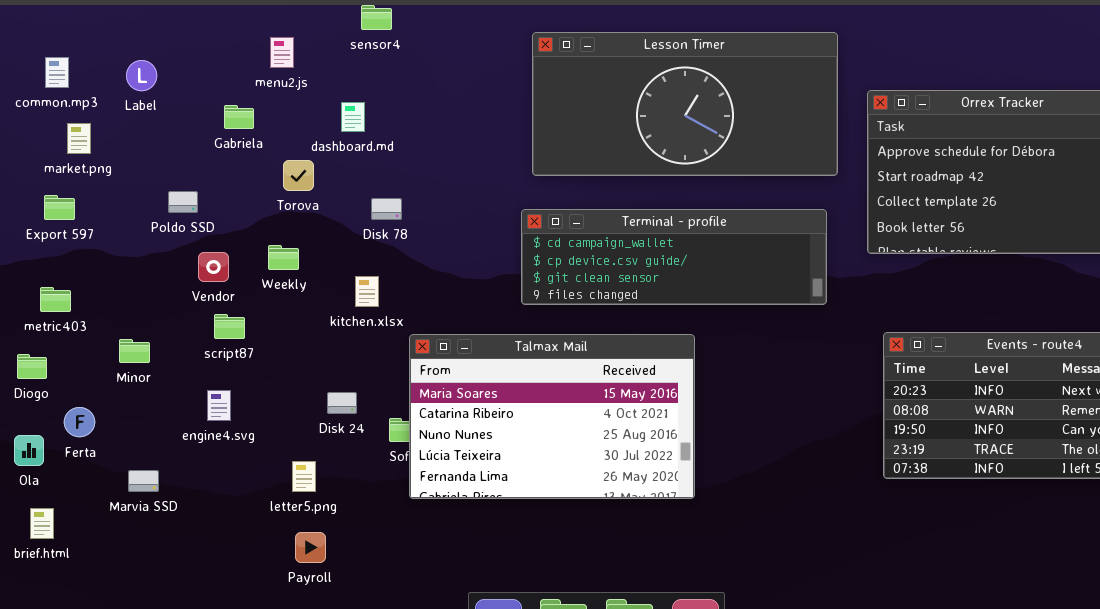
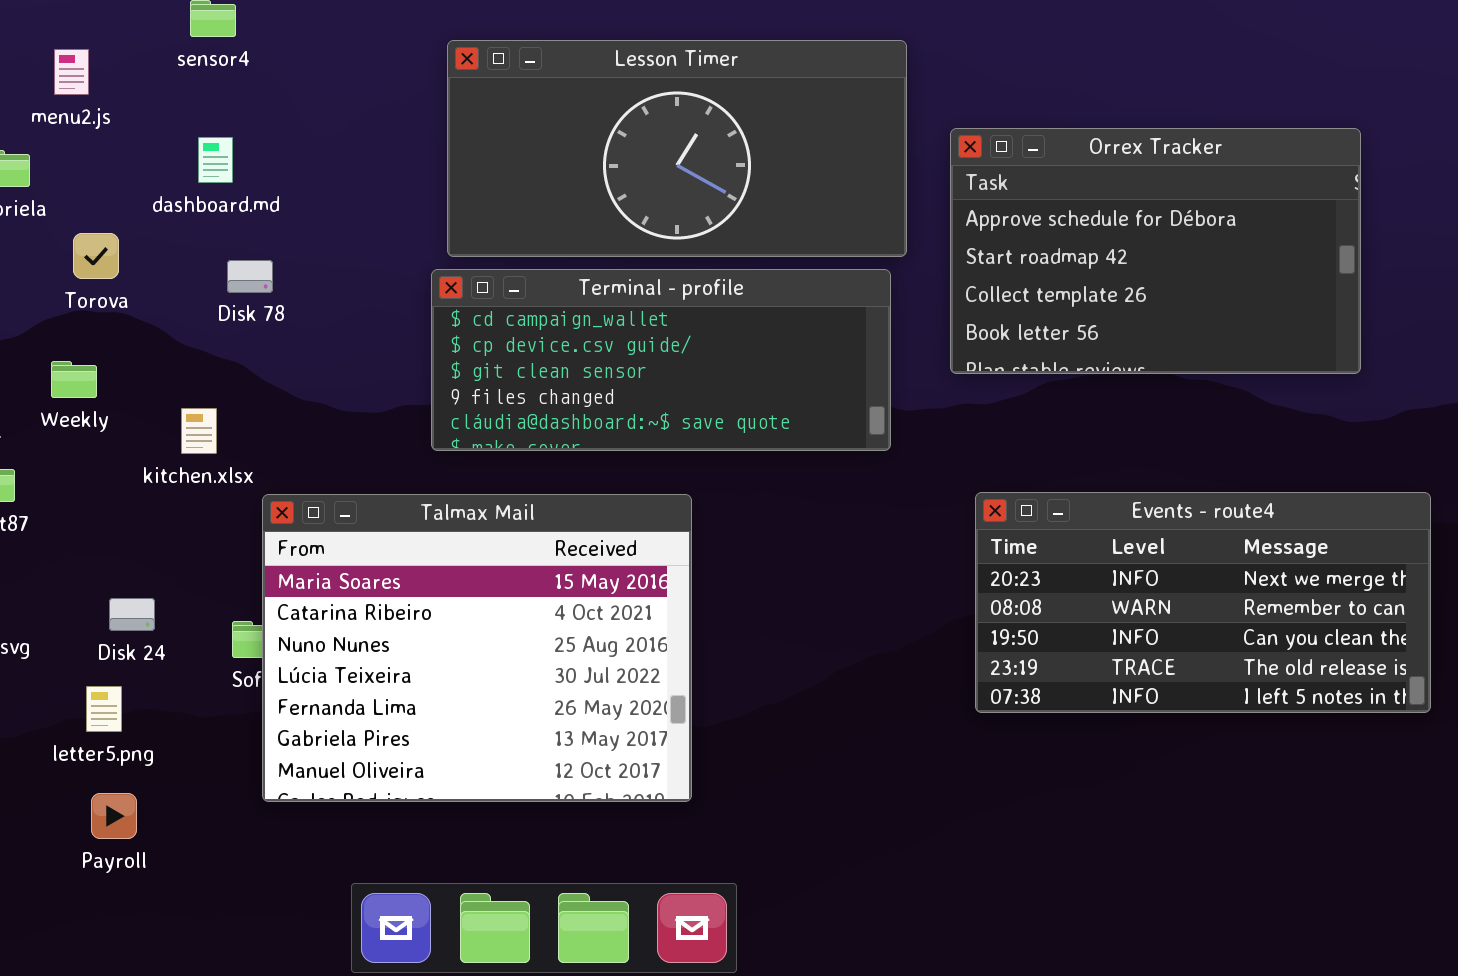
dashboard.md: [341,102,365,132] -> [198,137,233,183], moved
Disk 78: [371,198,402,220] -> [227,260,273,293], moved
Terminal - profile: [521,209,827,305] -> [431,269,891,451], resized
Talmax Mail: [409,334,695,499] -> [262,494,692,802], resized
Disk 24: [327,392,357,414] -> [109,598,155,631], moved

